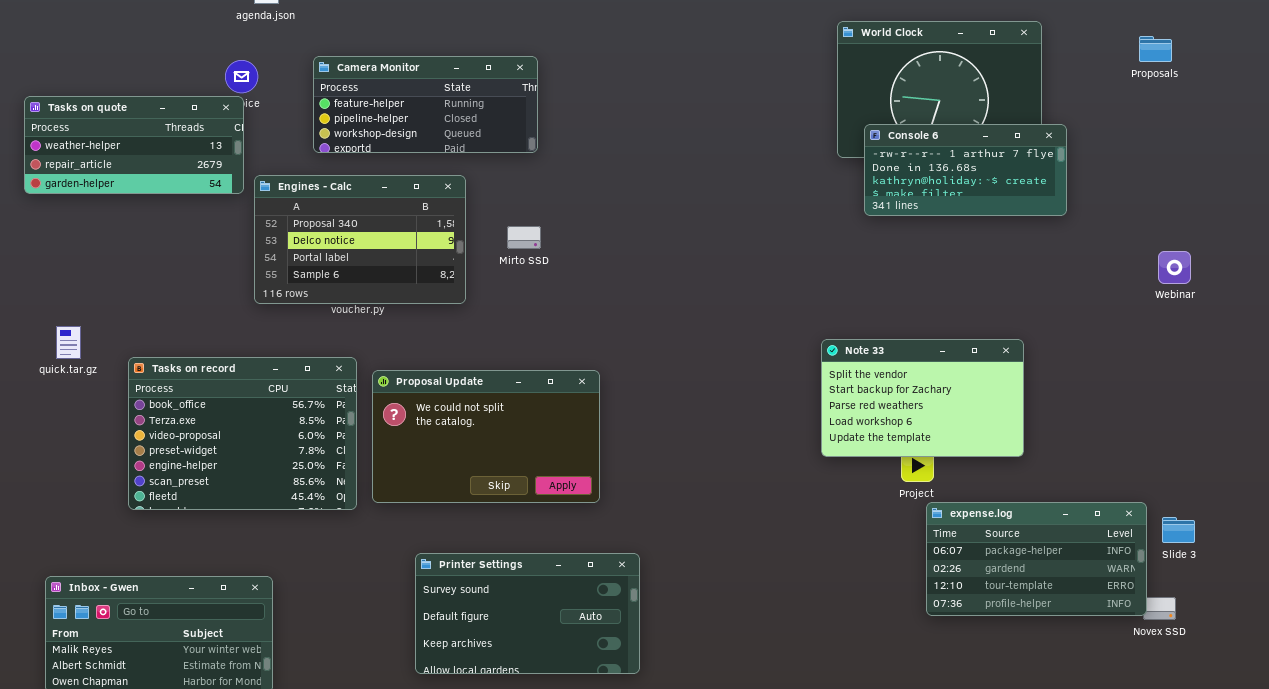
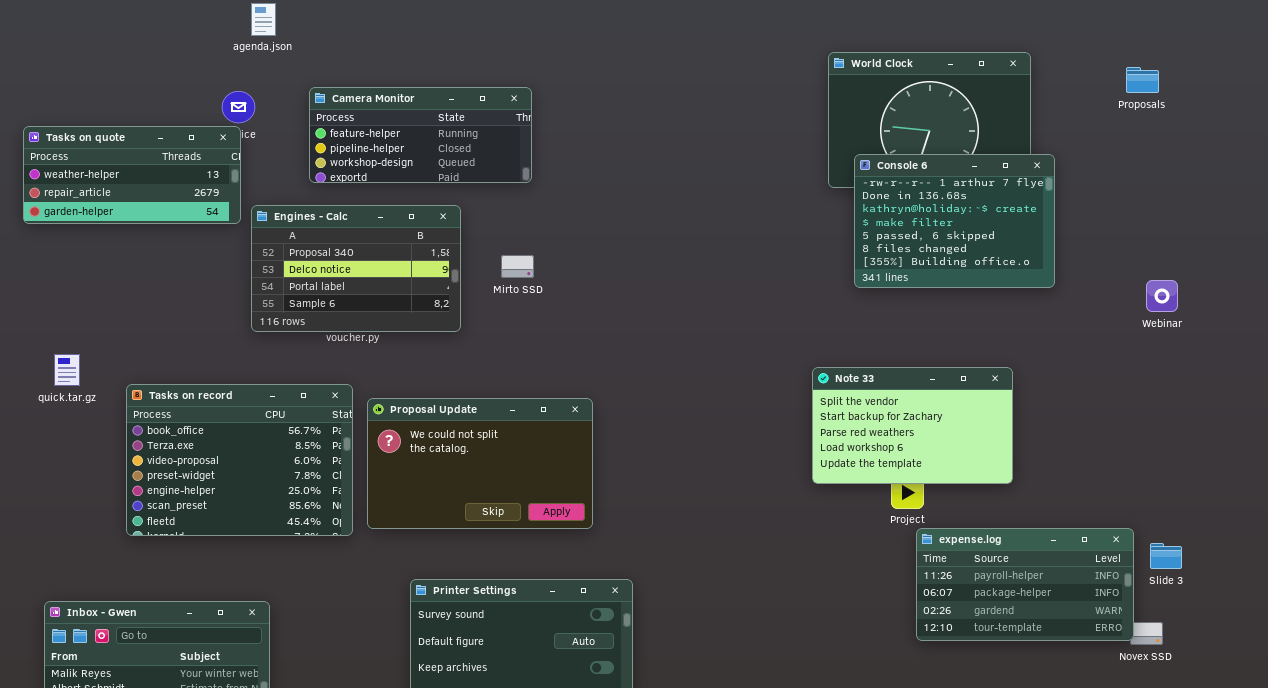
Console 6: [864,124,1067,216] -> [854,154,1055,288], resized
expense.log: [926,502,1147,616] -> [916,528,1134,641], scrolled up 1 row

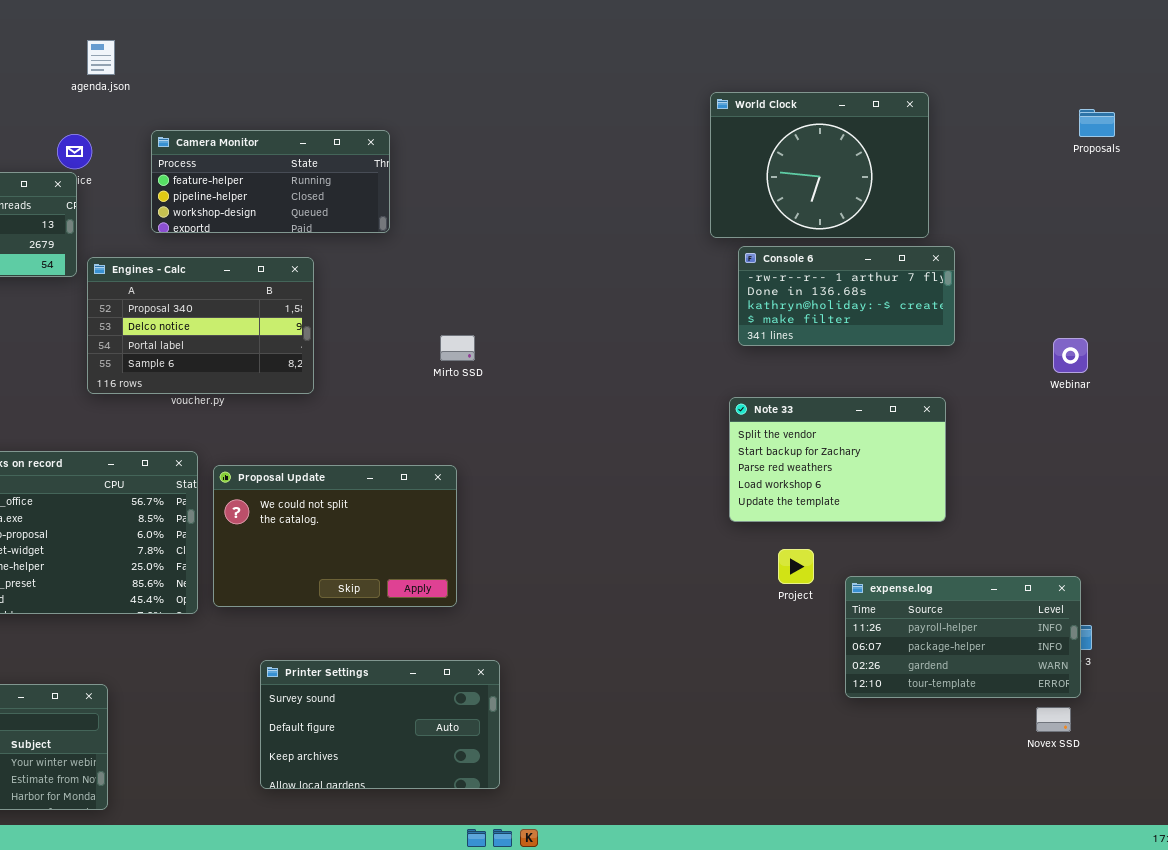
Proposals: [1126,67,1159,93] -> [1079,109,1115,137], moved
Console 6: [854,154,1055,288] -> [738,246,955,346], resized
Mirto SSD: [501,255,534,278] -> [440,335,475,361], moved
Note 33: [812,367,1013,484] -> [729,397,946,522], moved
expense.log: [916,528,1134,641] -> [845,576,1081,698], moved

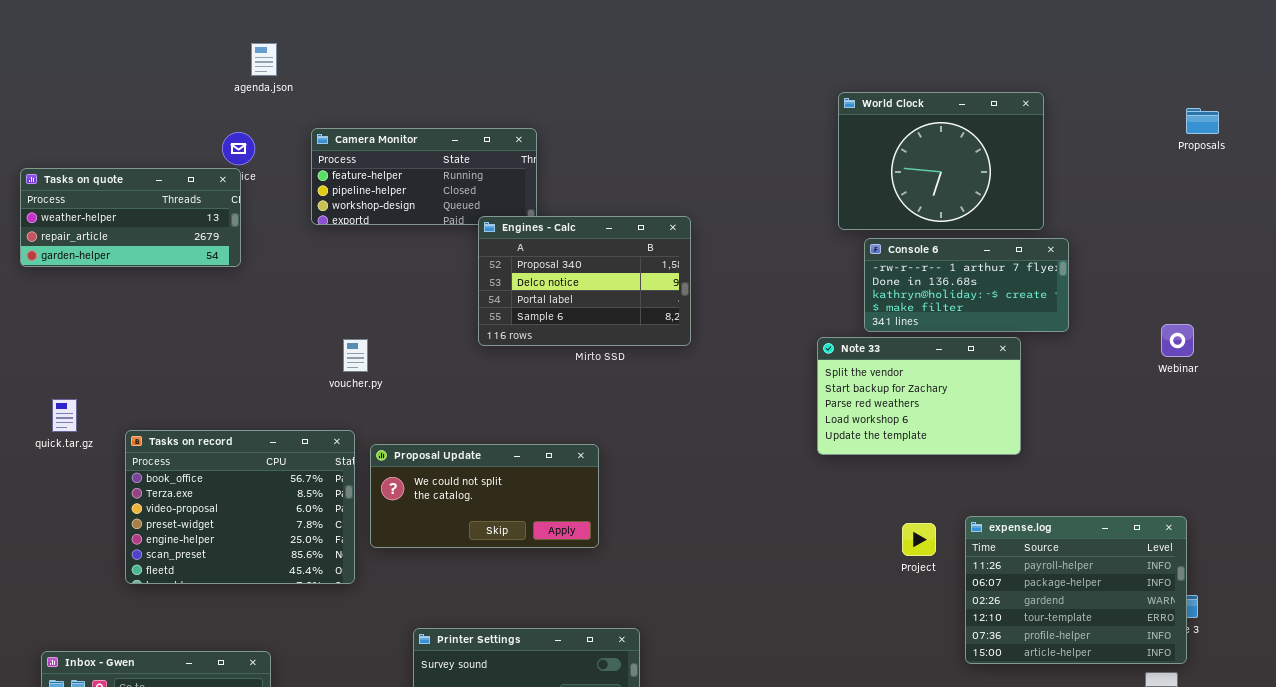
Engines - Calc: [87,257,314,394] -> [478,216,691,346], moved
Note 33: [729,397,946,522] -> [817,337,1021,455], moved
Proposal Update: [213,465,457,607] -> [370,444,599,548], resized
expense.log: [845,576,1081,698] -> [965,516,1187,664], resized

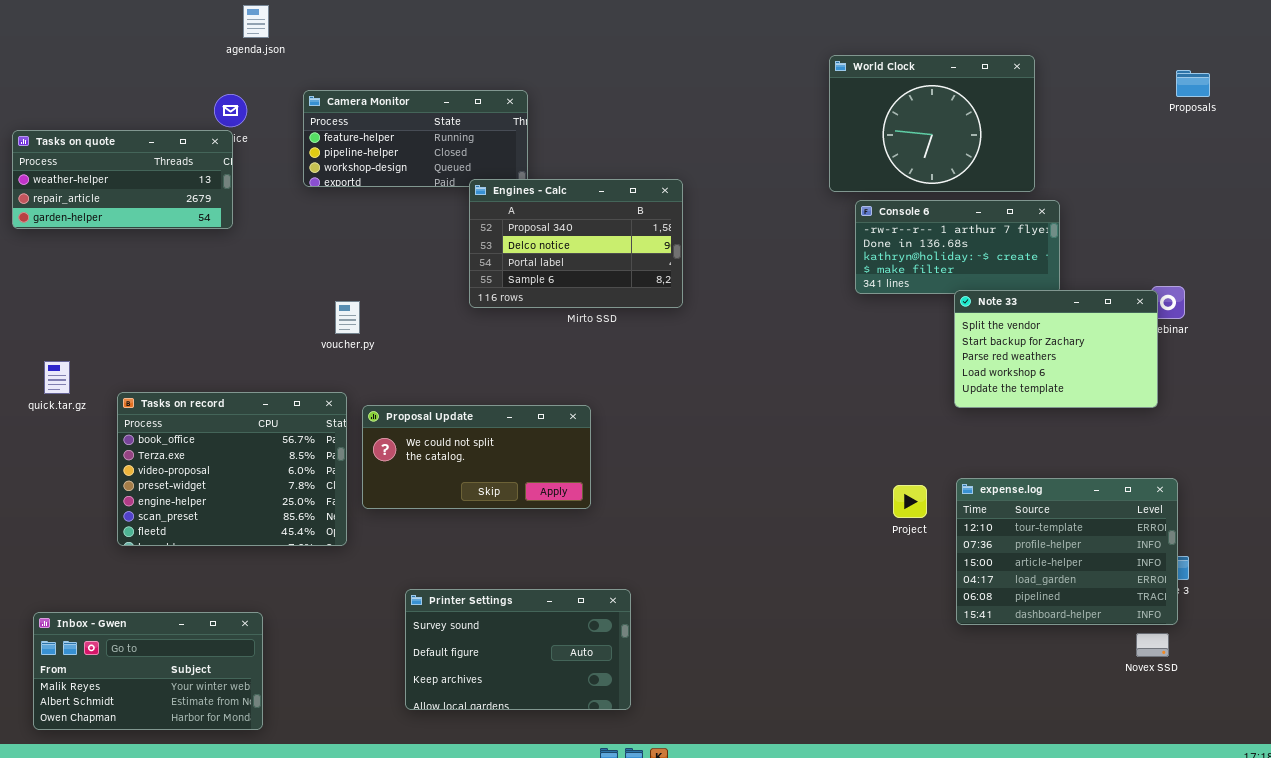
Note 33: [817,337,1021,455] -> [954,290,1158,408], moved
expense.log: [965,516,1187,664] -> [956,478,1178,625], scrolled down 3 rows

